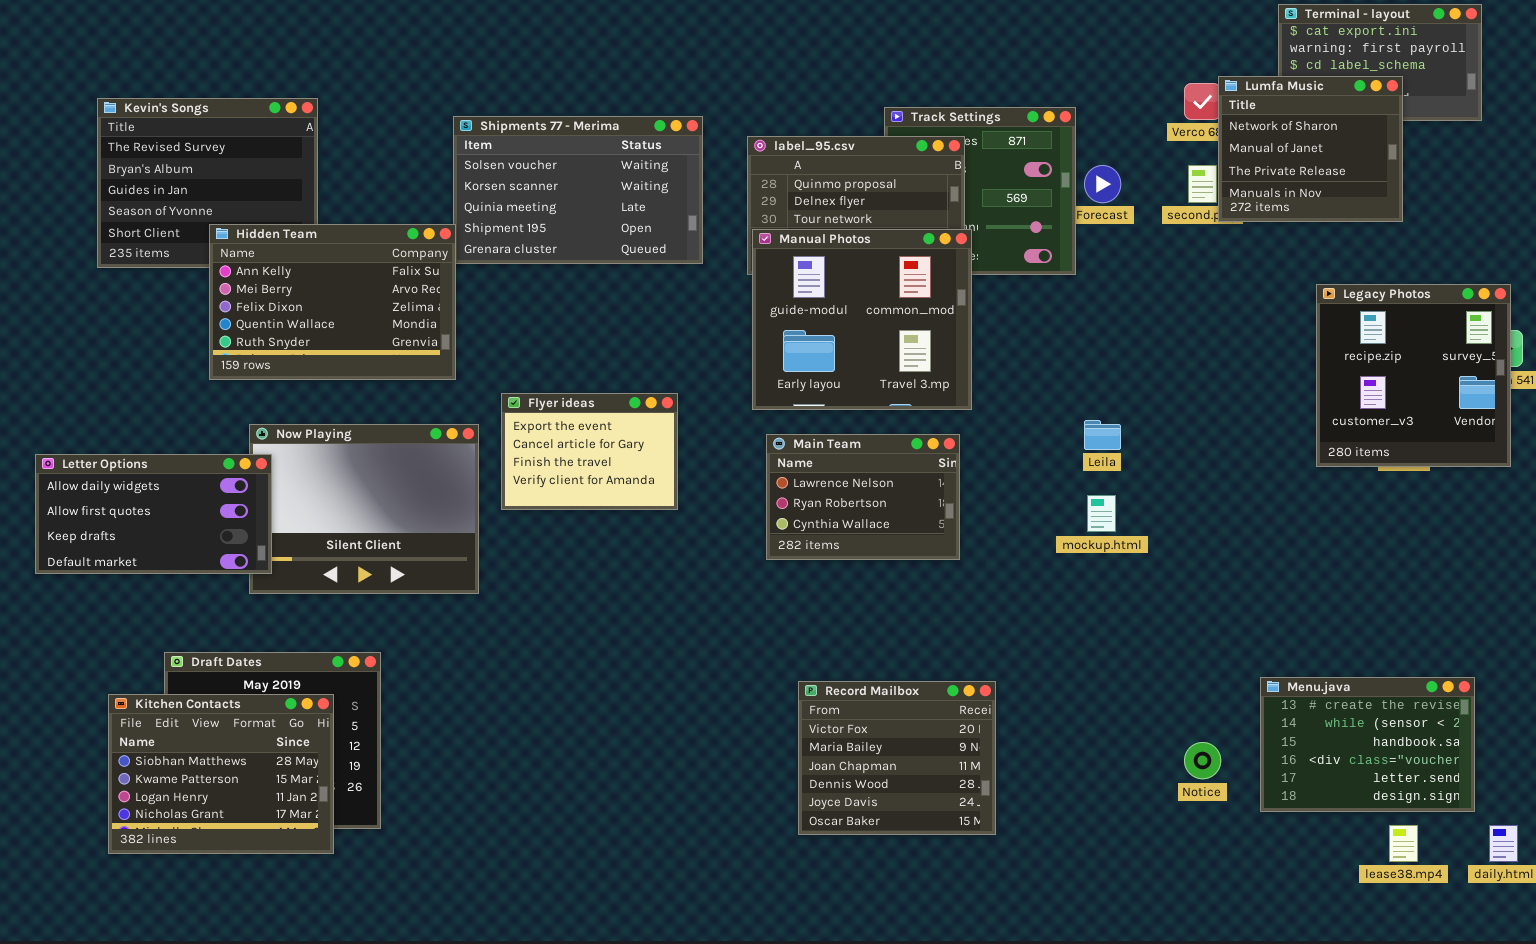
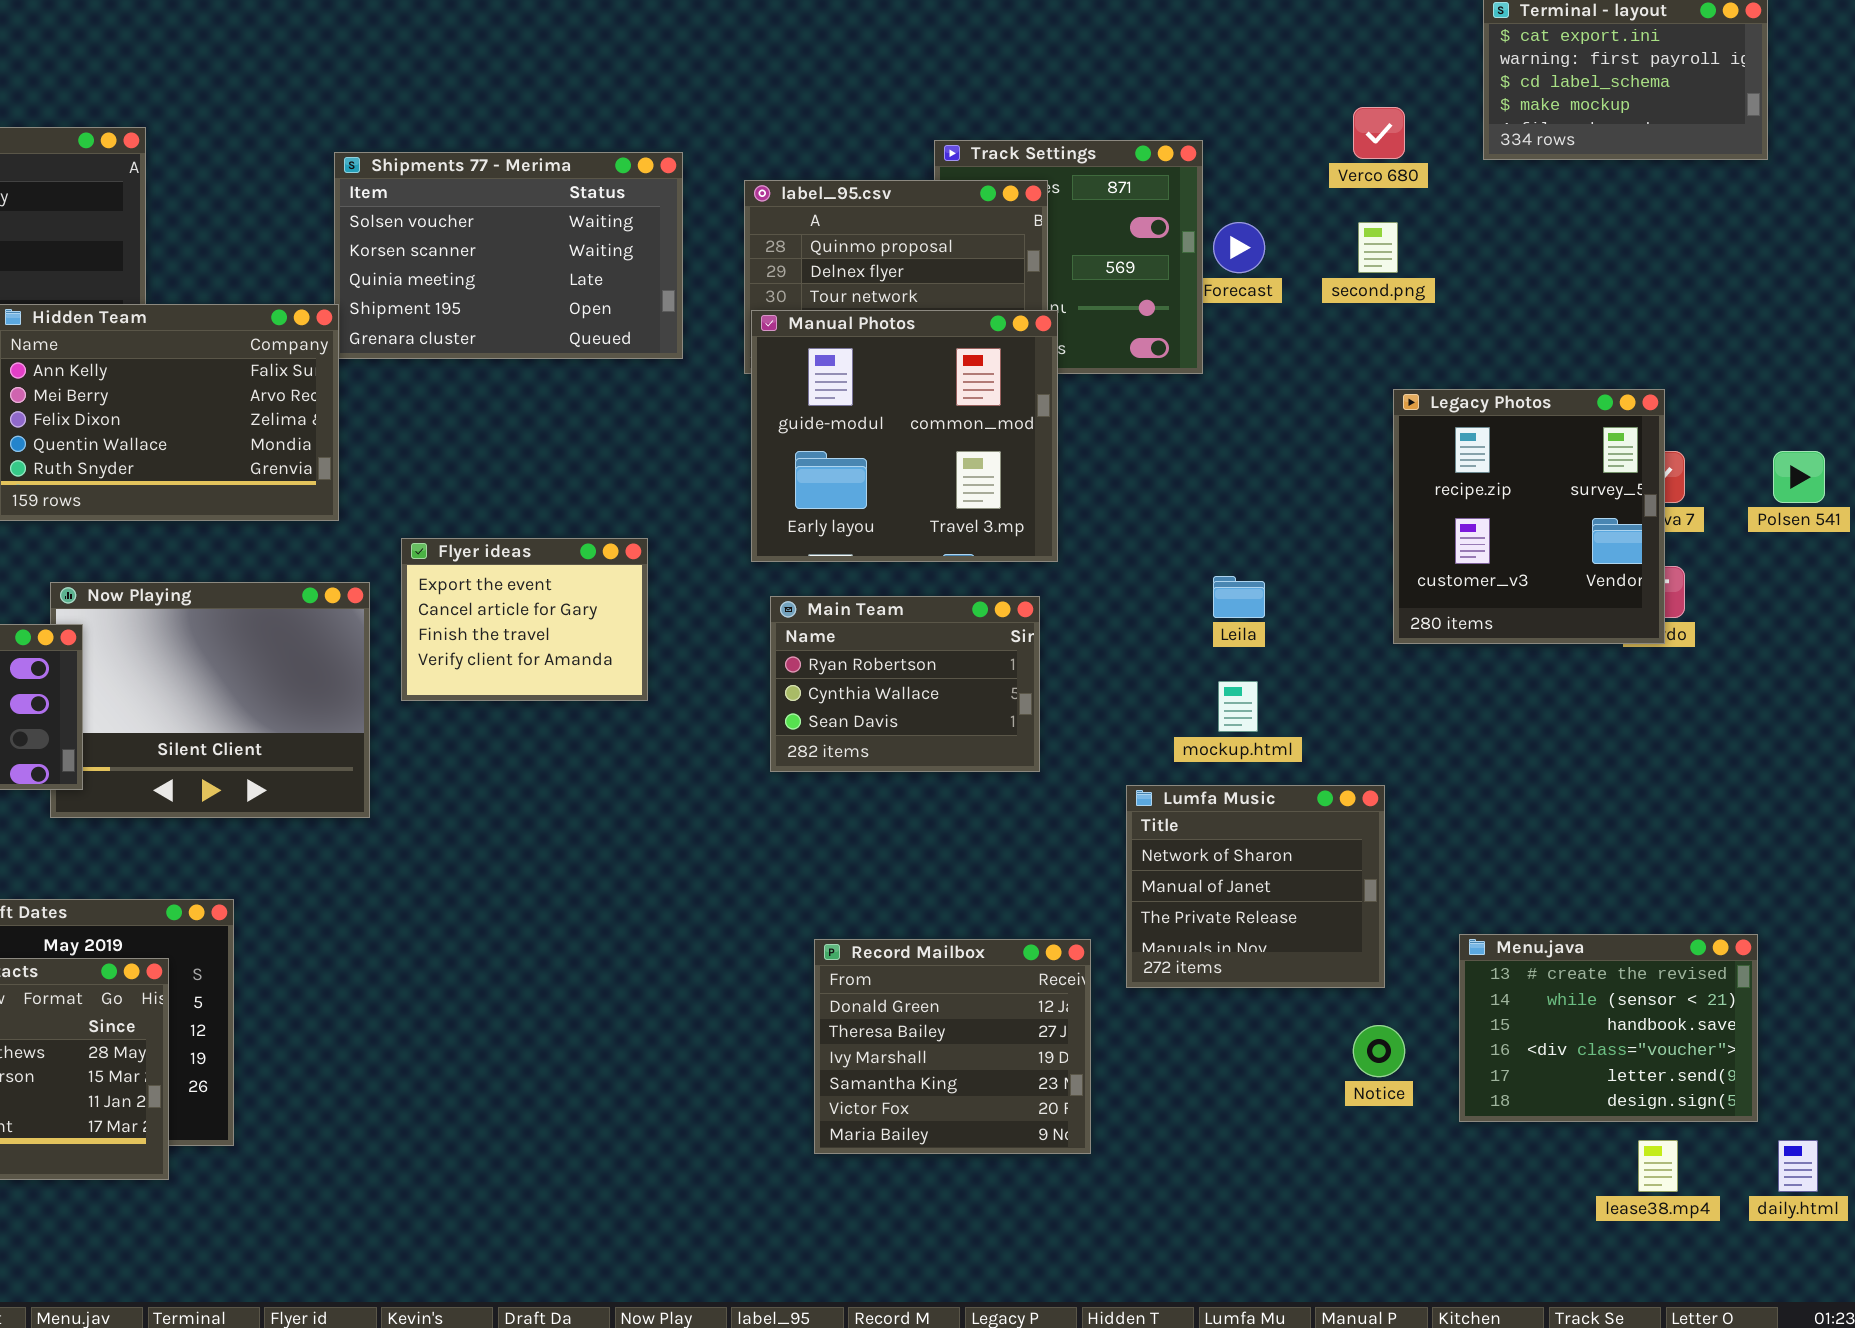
Lumfa Music: [1218,76,1403,222] -> [1126,785,1385,988], moved
Legacy Photos: [1316,284,1511,467] -> [1393,389,1665,644], moved
Main Team: [766,434,960,560] -> [770,596,1040,772], scrolled down 1 row
Record Mailbox: [798,681,996,835] -> [814,939,1091,1154], scrolled up 4 rows

